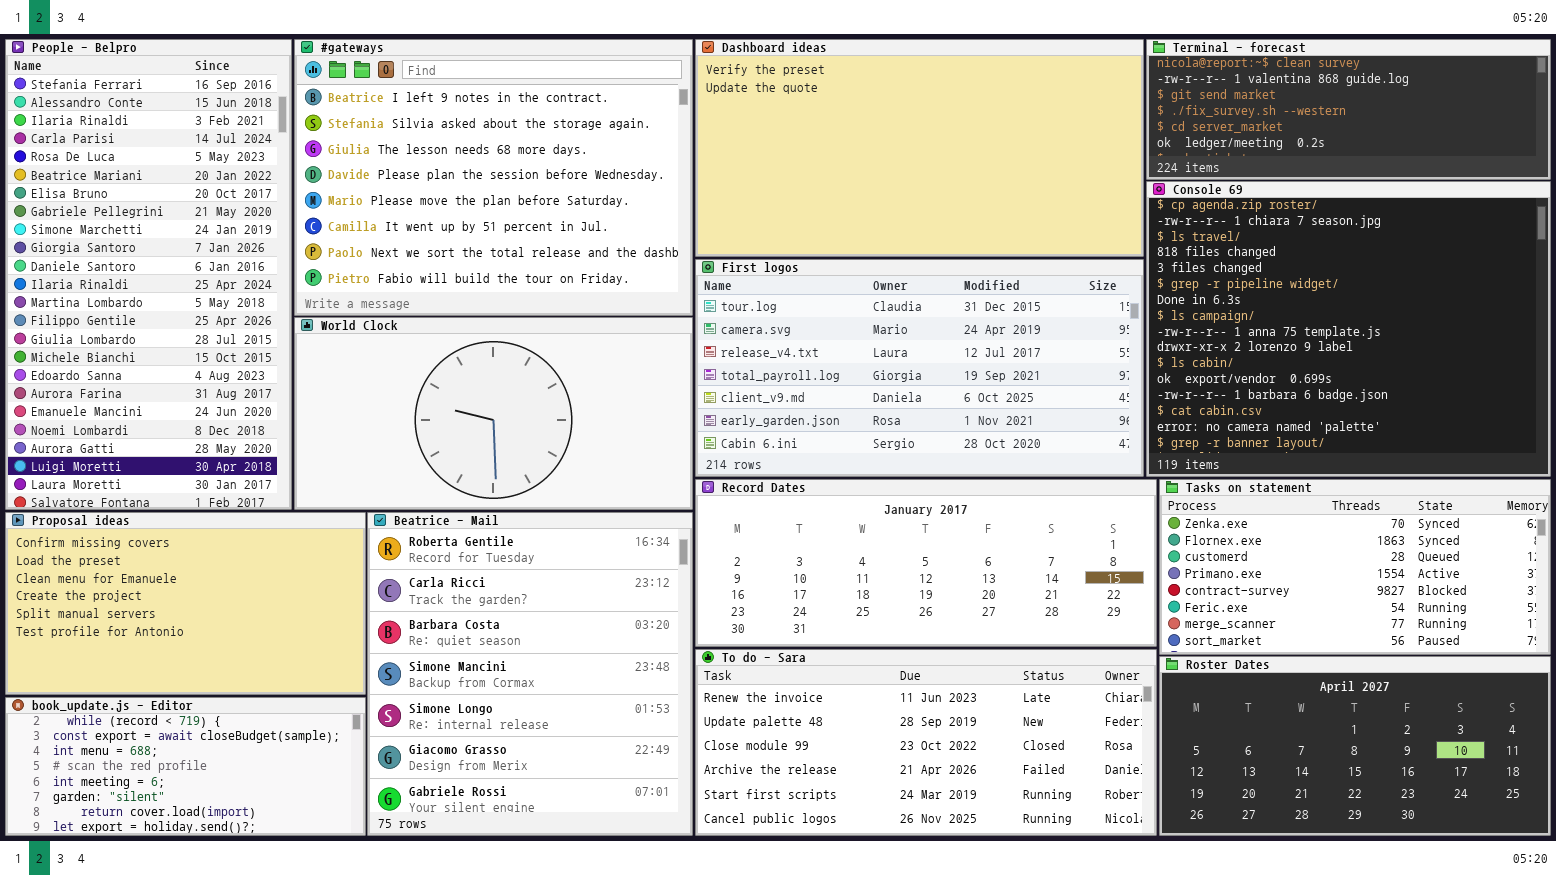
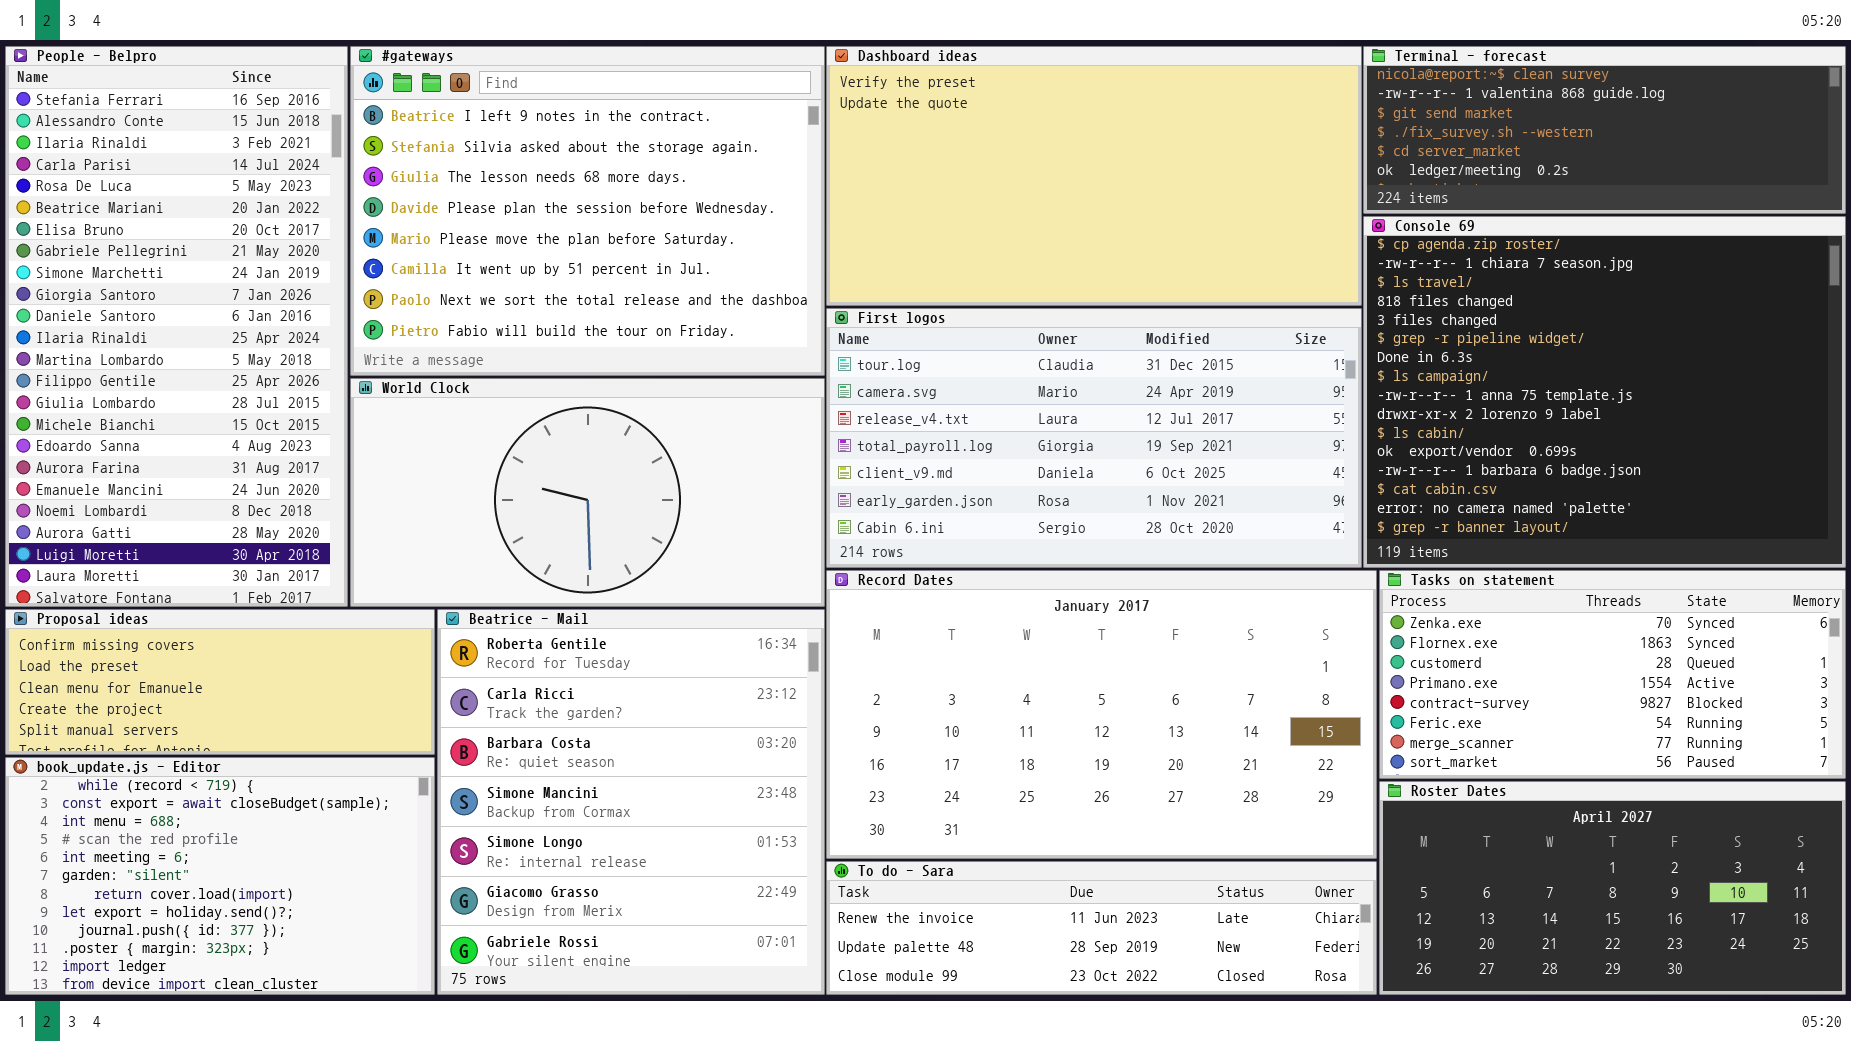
Record Dates: [695,479,1157,647] -> [826,570,1377,859], resized
Proposal ideas: [5,512,366,695] -> [5,609,435,755], resized
To do - Sara: [695,649,1157,836] -> [826,861,1377,995], resized
book_update.js - Editor: [5,697,366,836] -> [5,757,435,995], resized

